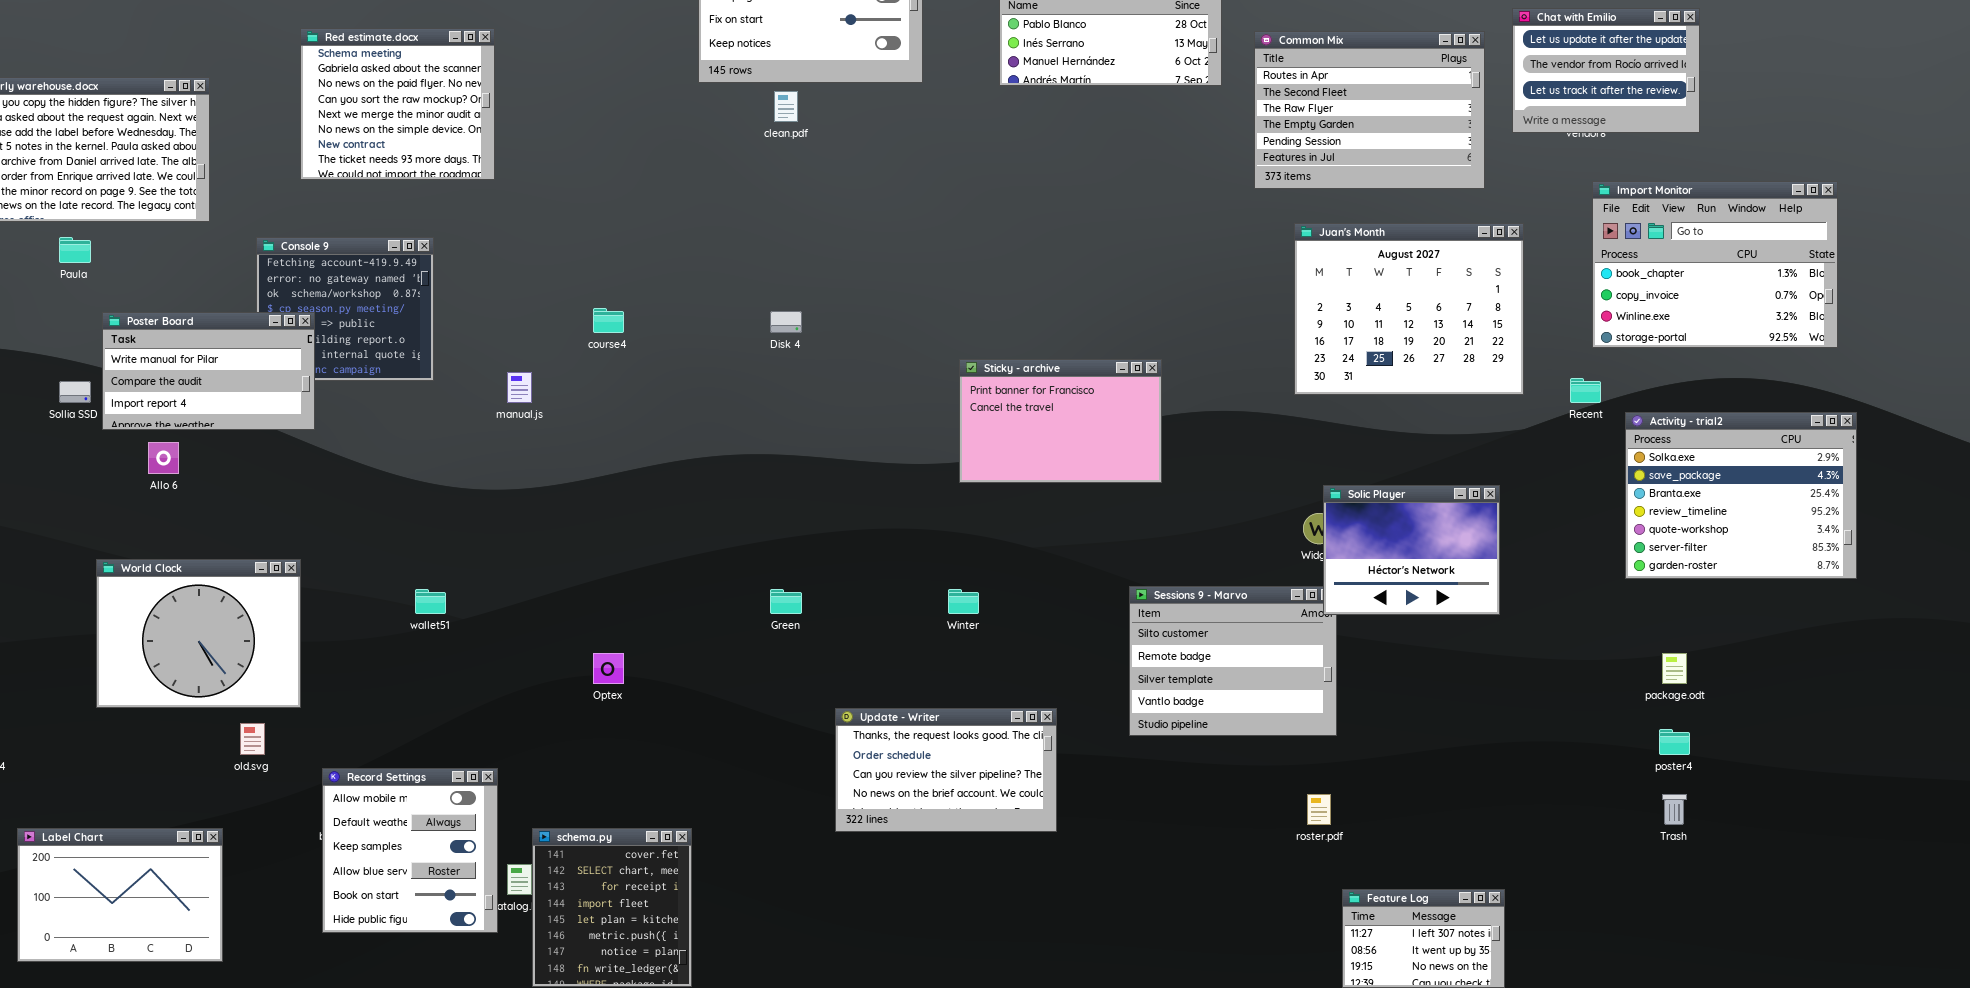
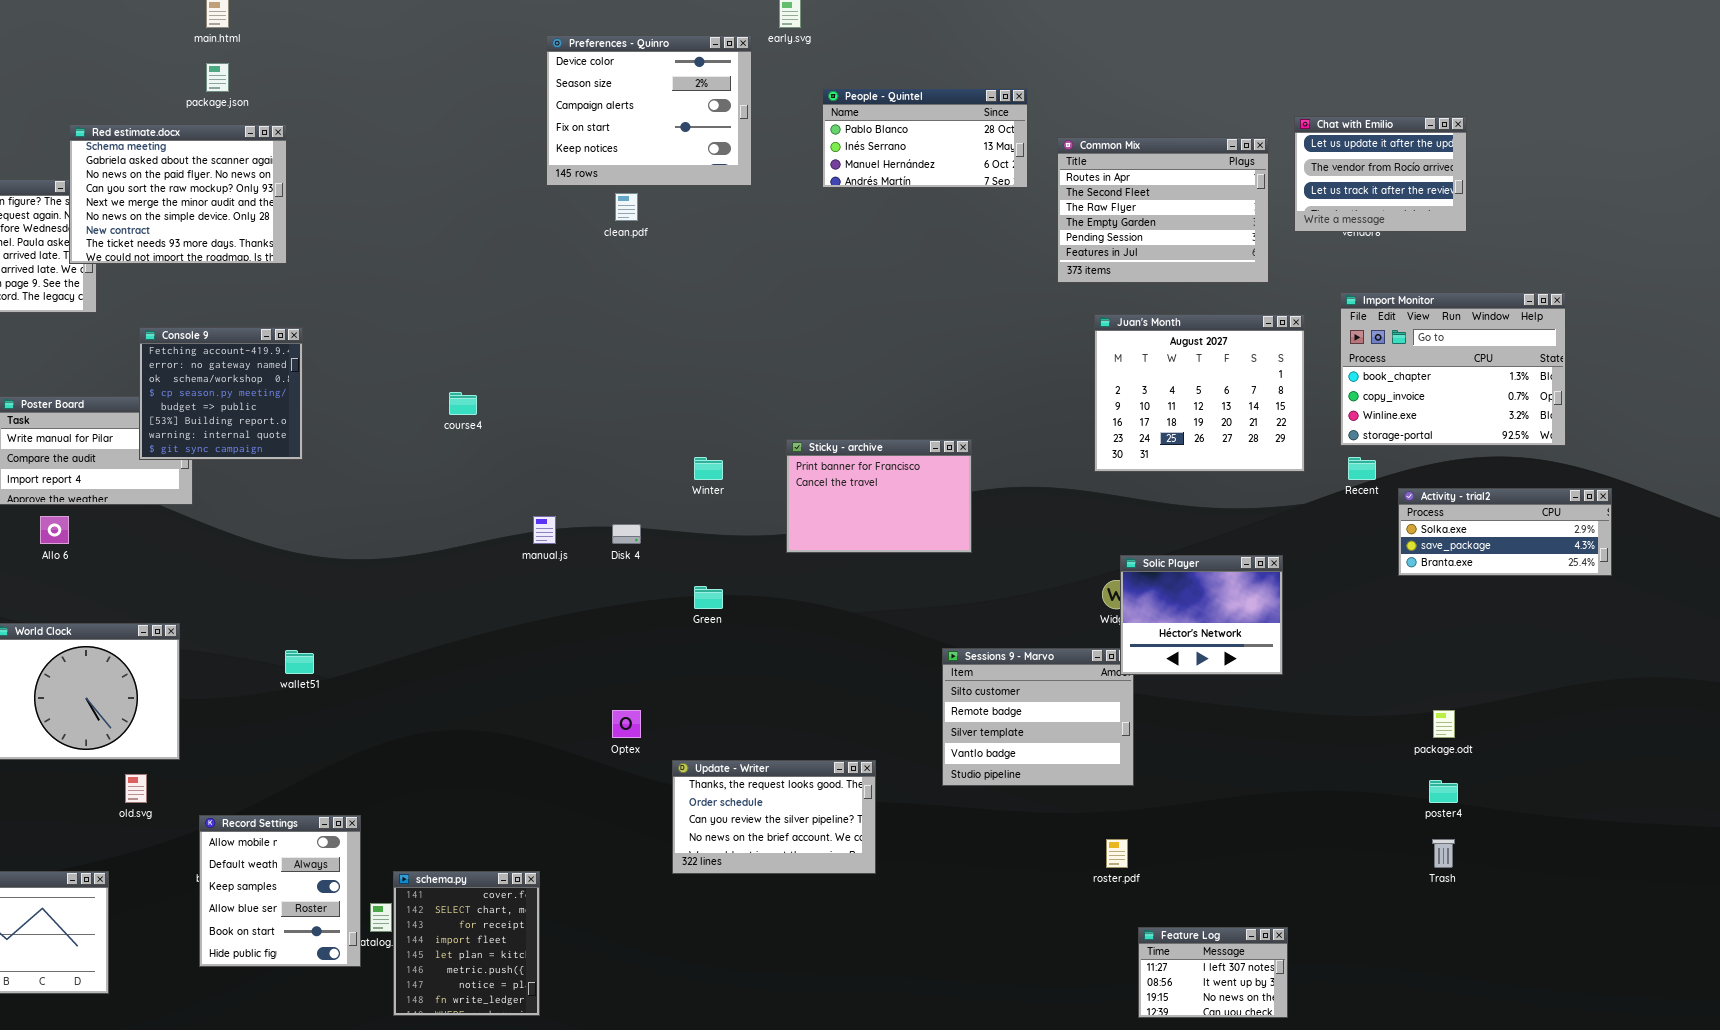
Red estimate.docx: [300,28,495,180] -> [69,124,287,264], moved, resized
Import Monitor: [1592,181,1838,348] -> [1340,292,1566,446], moved
Console 9: [256,237,434,381] -> [139,327,303,460], raised
Disk 4: [770,311,802,333] -> [612,524,641,544], moved
manual.js: [507,372,532,403] -> [533,516,556,544], moved
Activity - trial2: [1625,412,1857,579] -> [1398,488,1612,576], resized
Green: [770,589,802,614] -> [694,586,723,609], moved
Winter: [948,589,979,614] -> [694,457,723,480], moved
Optex: [593,653,624,684] -> [612,710,641,738], moved

